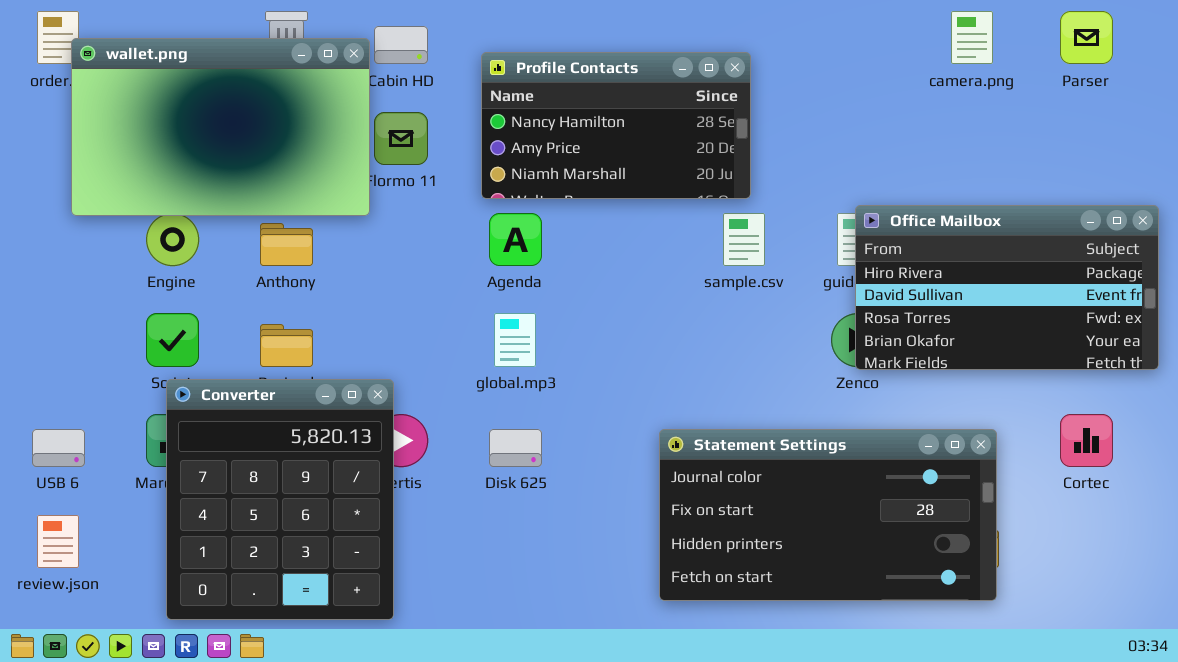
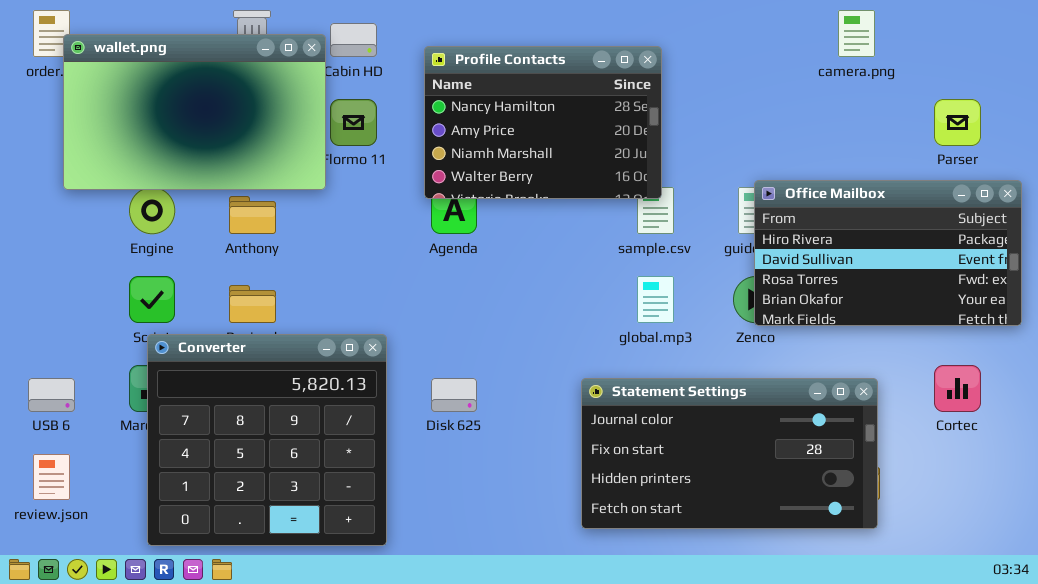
Parser: [1060,11,1113,64] -> [934,99,981,146], moved
Profile Contacts: [481,52,751,199] -> [424,46,662,199], resized
global.mp3: [494,313,536,367] -> [637,276,674,323], moved
Converter: [166,379,394,620] -> [147,334,387,546], resized

